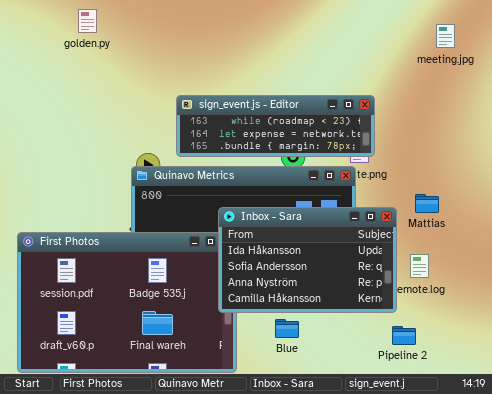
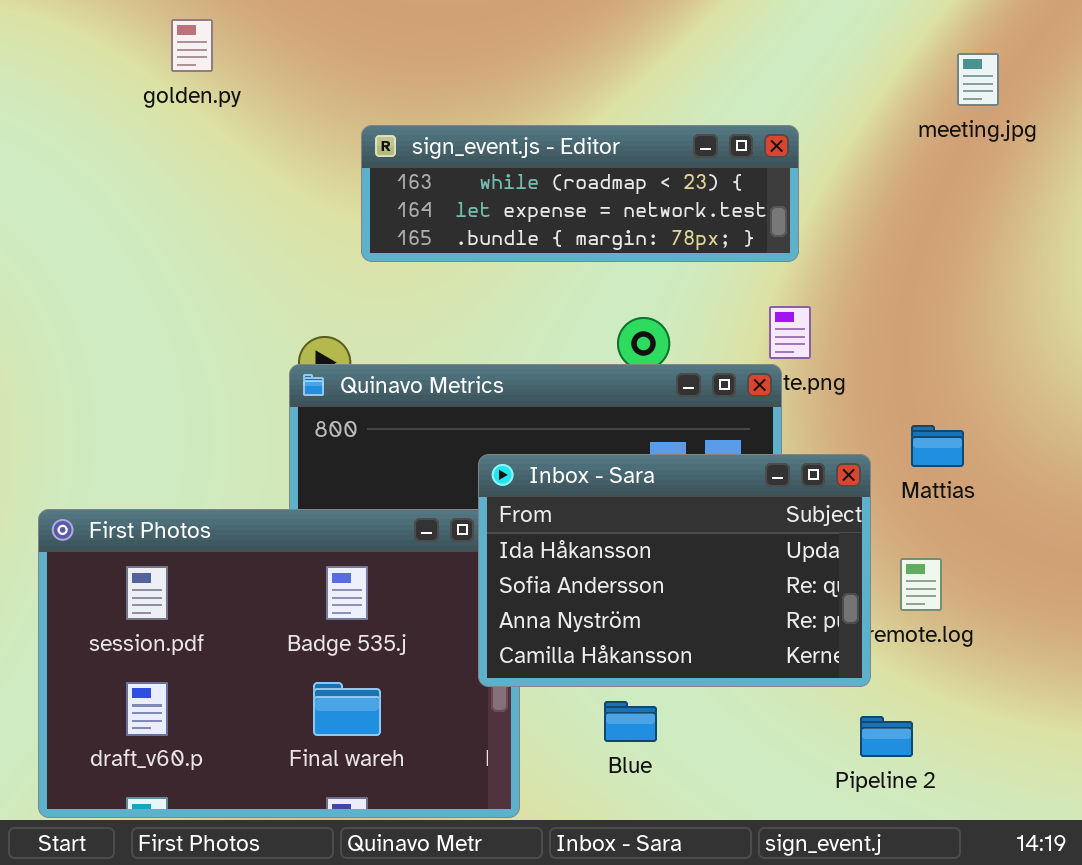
sign_event.js - Editor: [176,95,375,157] -> [361,125,799,262], moved

